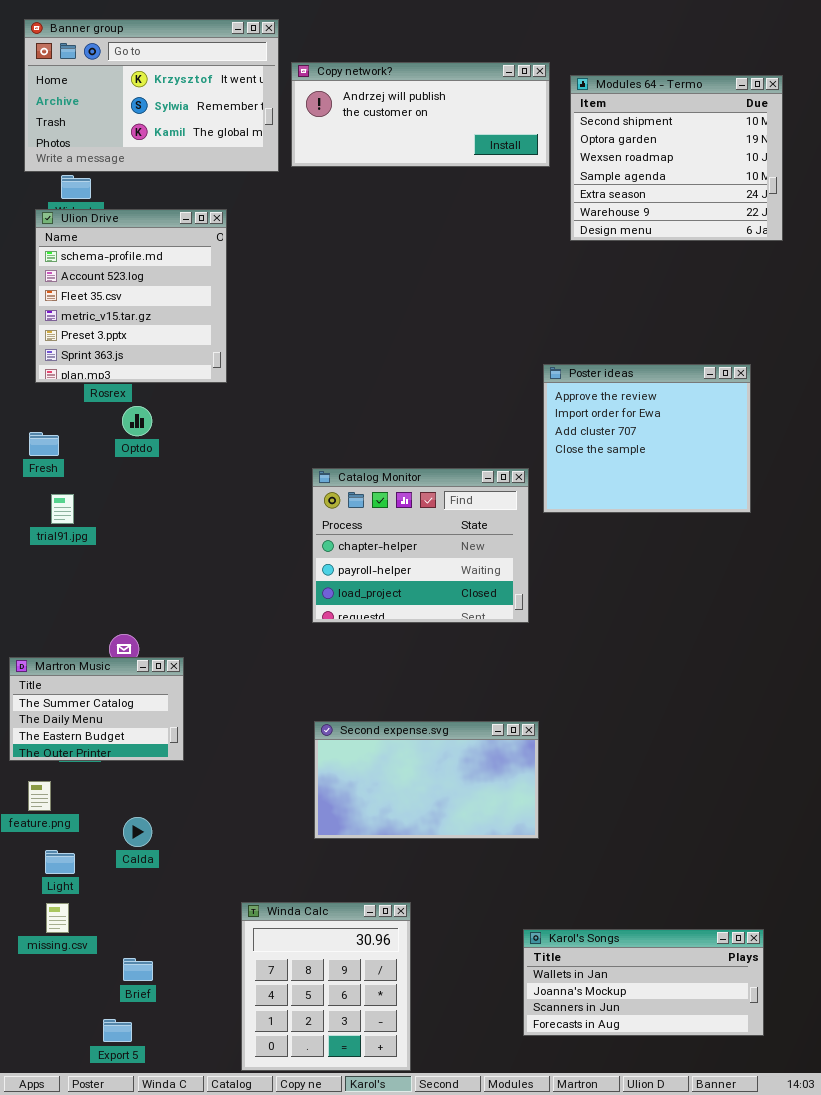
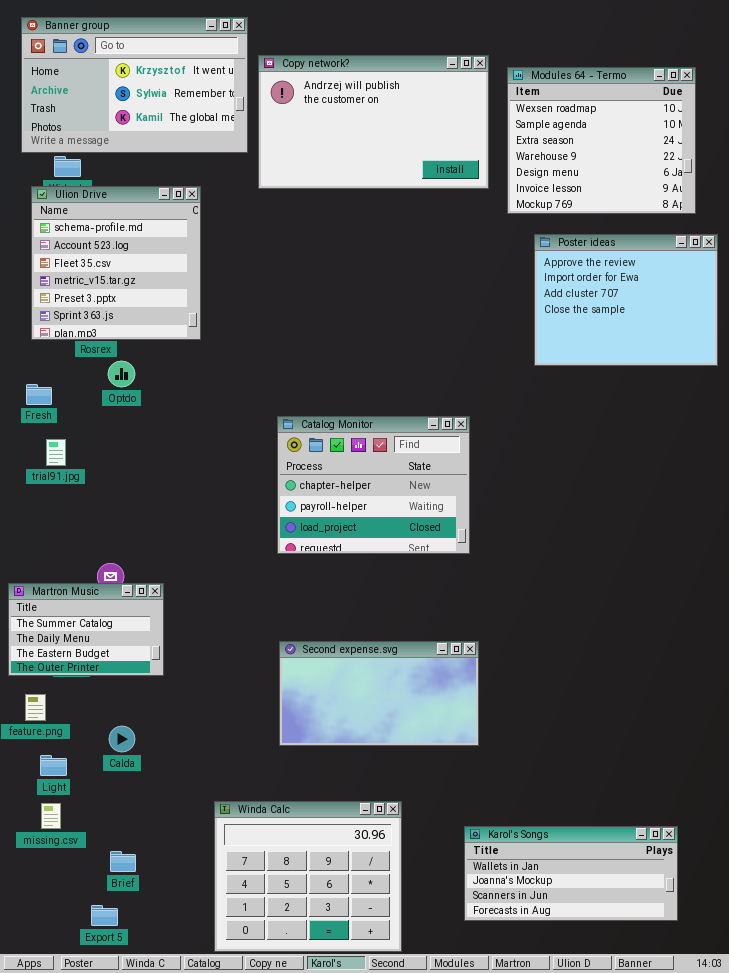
Copy network?: [291,62,550,167] -> [258,55,489,189], resized
Modules 64 - Termo: [570,75,783,241] -> [507,67,696,214], scrolled down 2 rows
Poster ideas: [543,364,751,513] -> [534,234,718,366], moved
Winda Calc: [241,902,411,1071] -> [214,801,402,952], resized

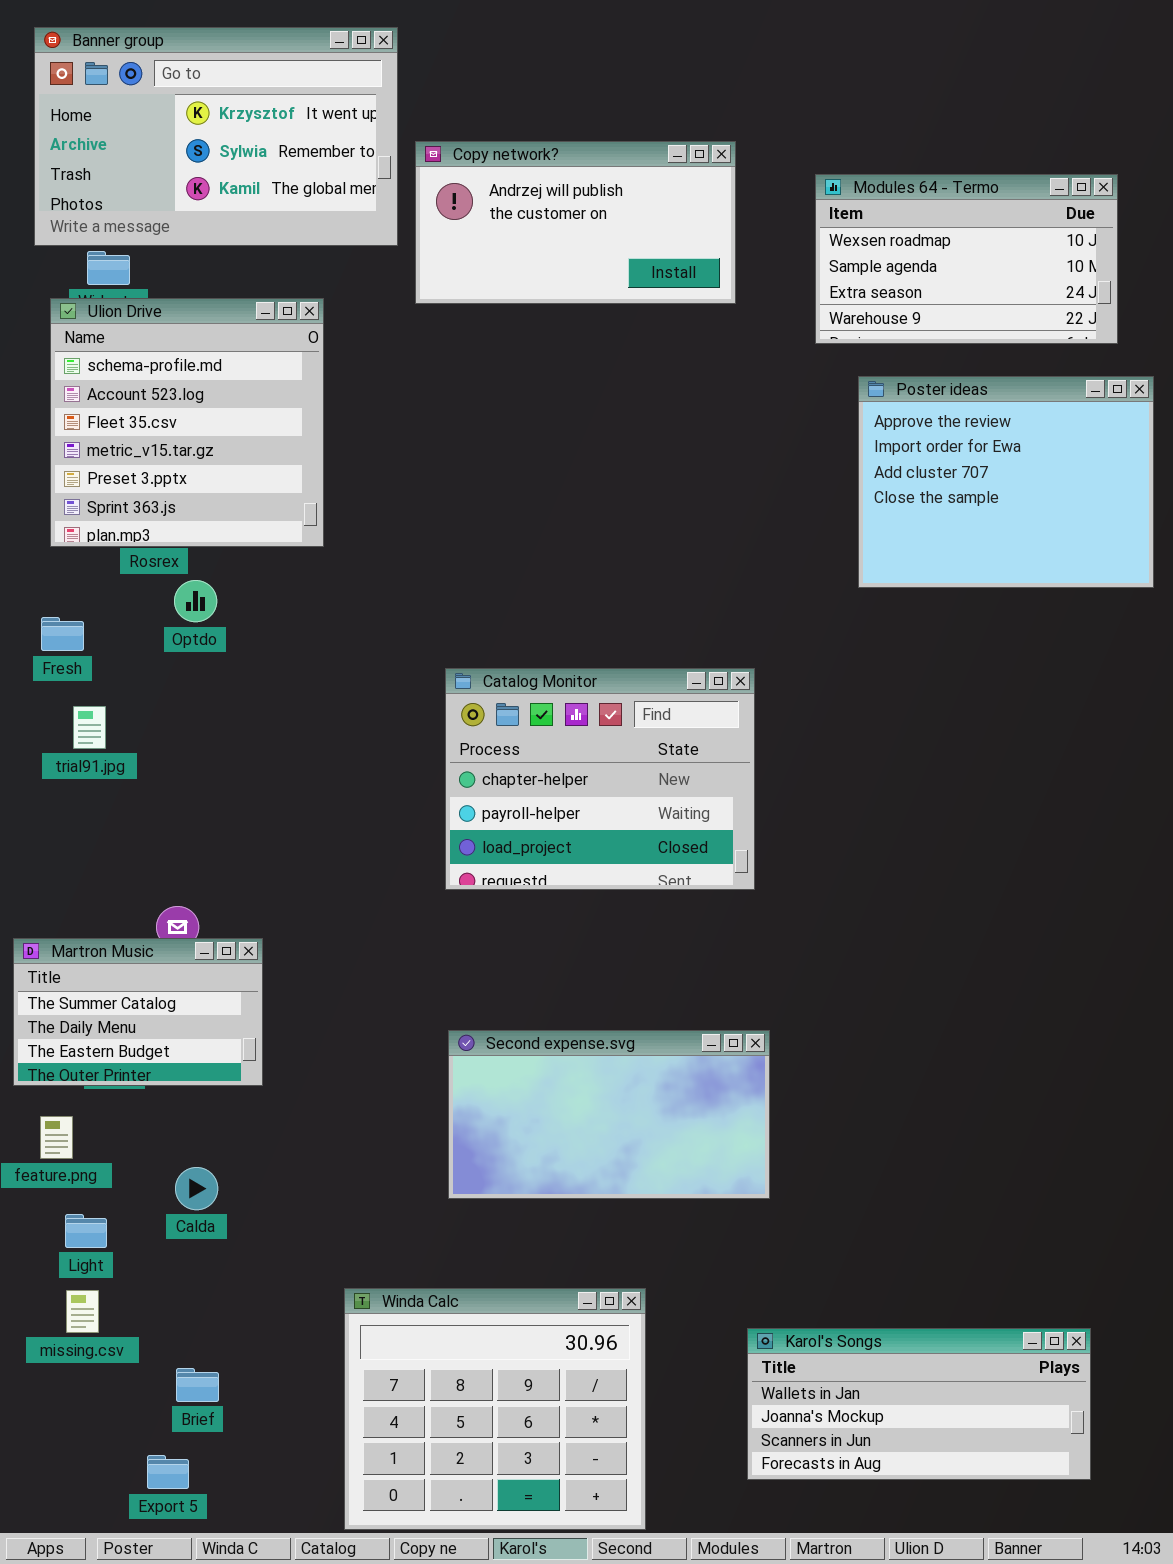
Copy network?: [258,55,489,189] -> [415,141,736,304], resized
Modules 64 - Termo: [507,67,696,214] -> [815,174,1118,344], resized

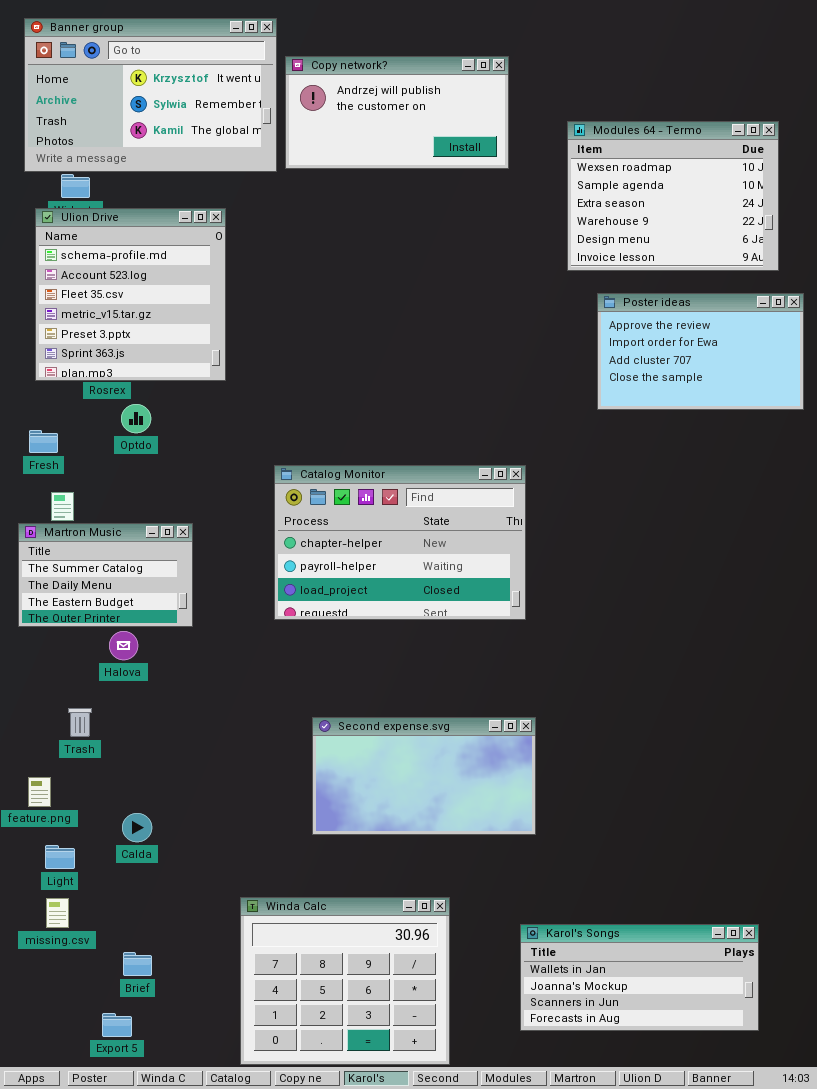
Copy network?: [415,141,736,304] -> [285,56,509,169], moved
Modules 64 - Termo: [815,174,1118,344] -> [567,121,779,271], resized
Poster ideas: [858,376,1154,588] -> [597,293,804,410], resized
Catalog Monitor: [445,668,755,890] -> [274,465,526,620], resized
Martron Music: [13,938,263,1086] -> [18,523,193,627], moved

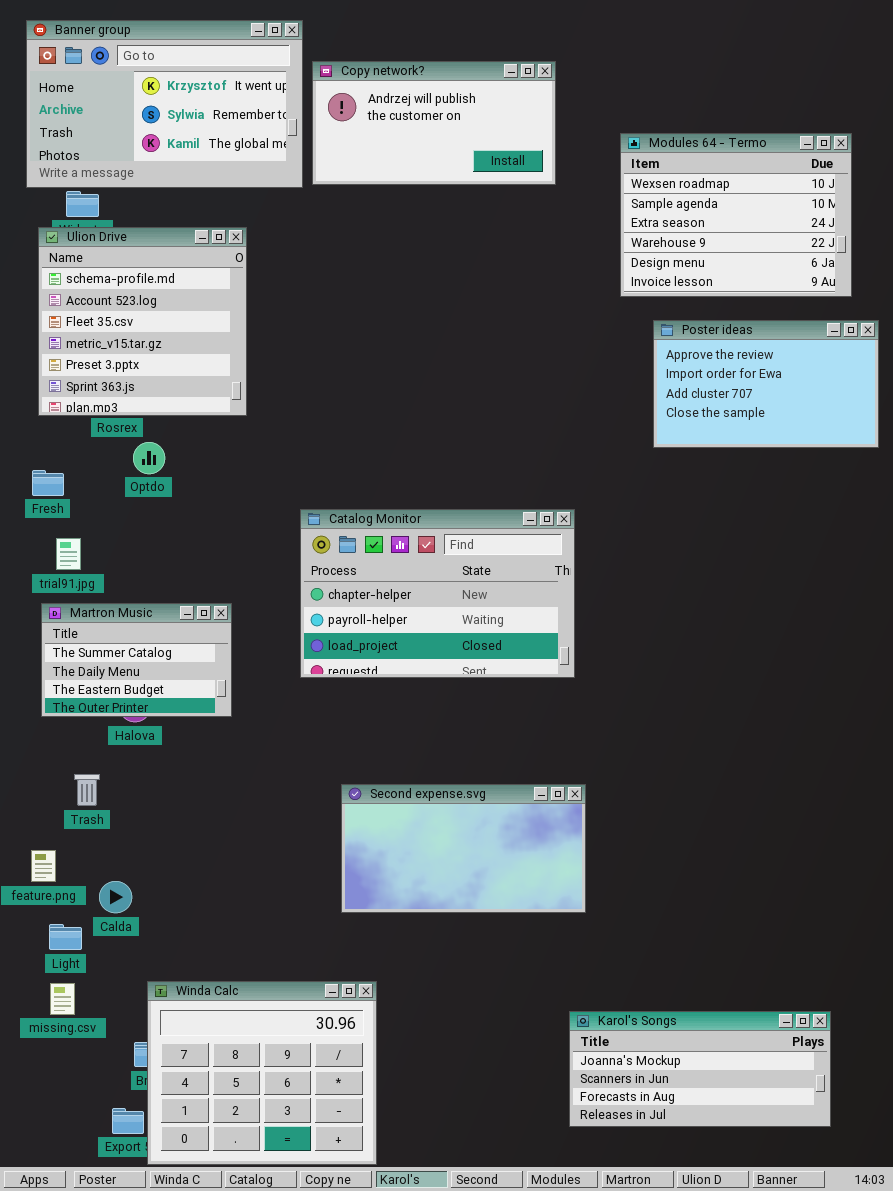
Martron Music: [18,523,193,627] -> [41,603,232,717], moved
Calda: [122,813,152,842] -> [99,881,132,913], moved
Winda Calc: [240,897,450,1065] -> [147,981,377,1165], moved
Karol's Songs: [520,924,759,1031] -> [569,1011,831,1127], scrolled down 1 row

